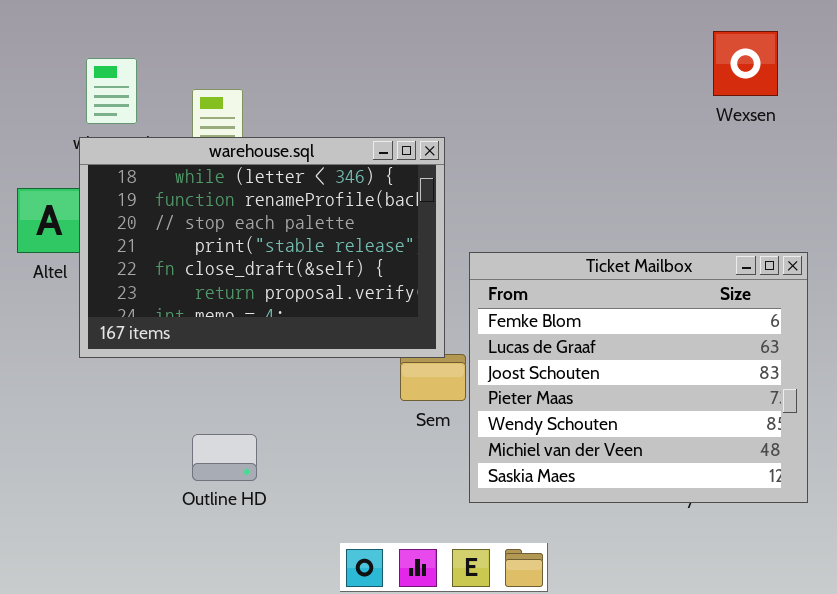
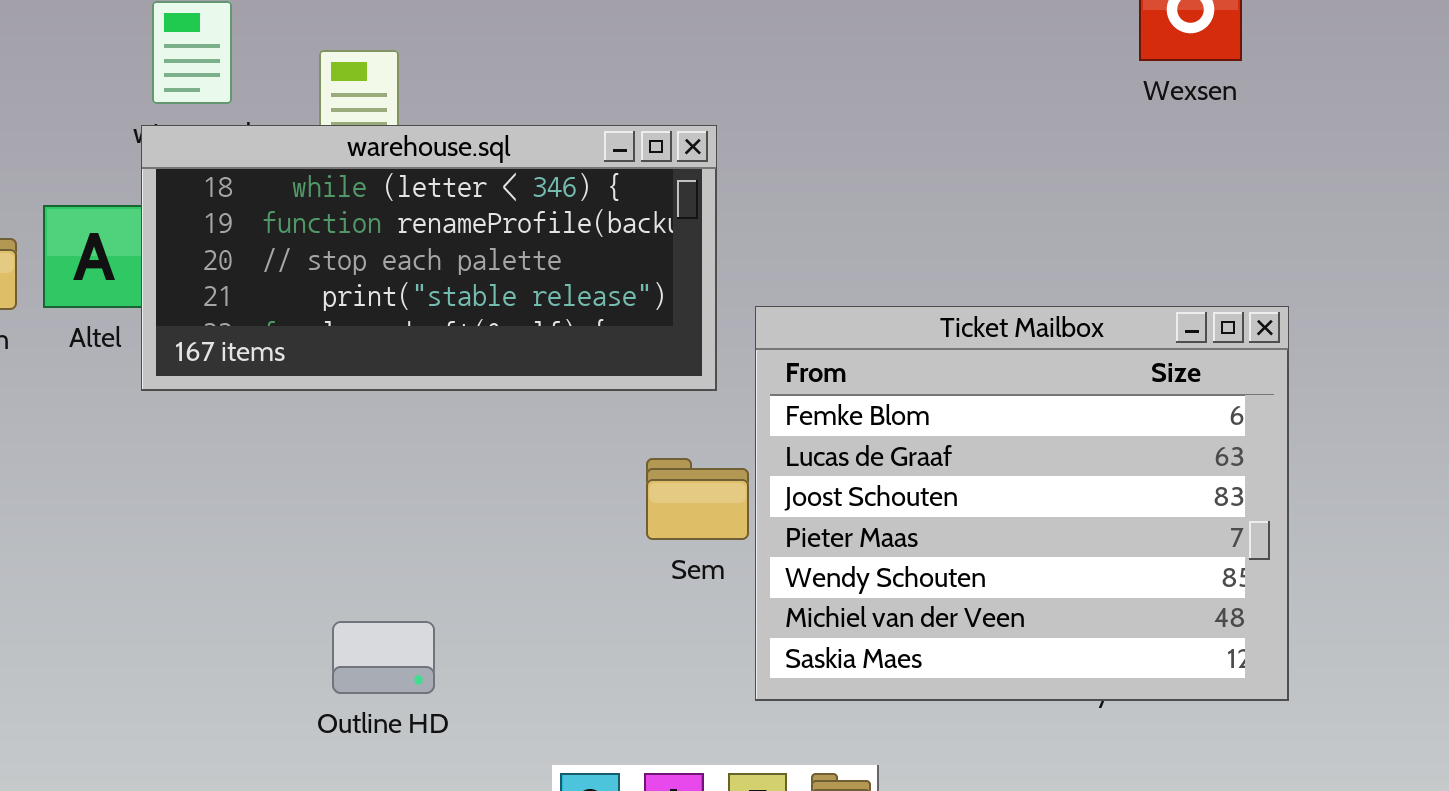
warehouse.sql: [79,137,445,358] -> [141,125,717,391], resized
Outline HD: [192,434,257,481] -> [332,621,435,694], moved

